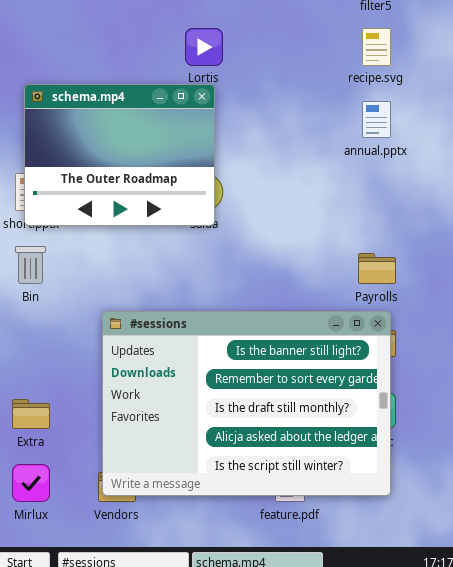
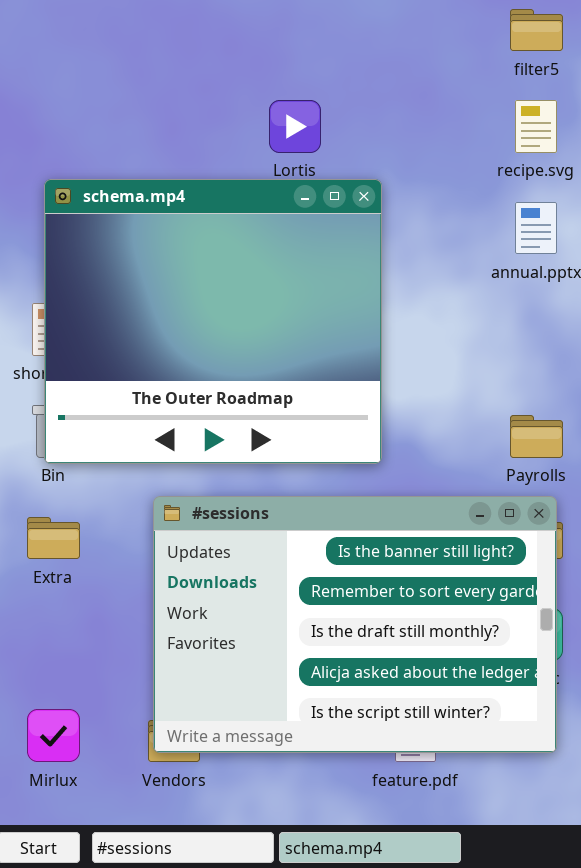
schema.mp4: [24,84,215,226] -> [44,179,382,464], resized
Extra: [12,399,50,429] -> [27,517,80,559], moved

